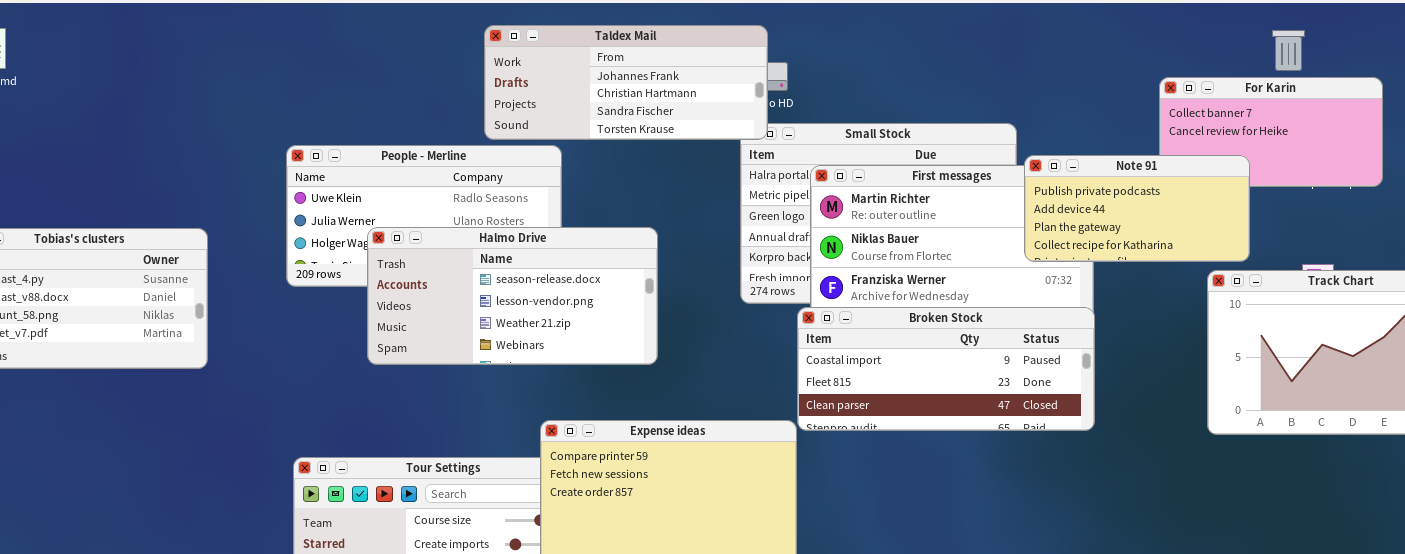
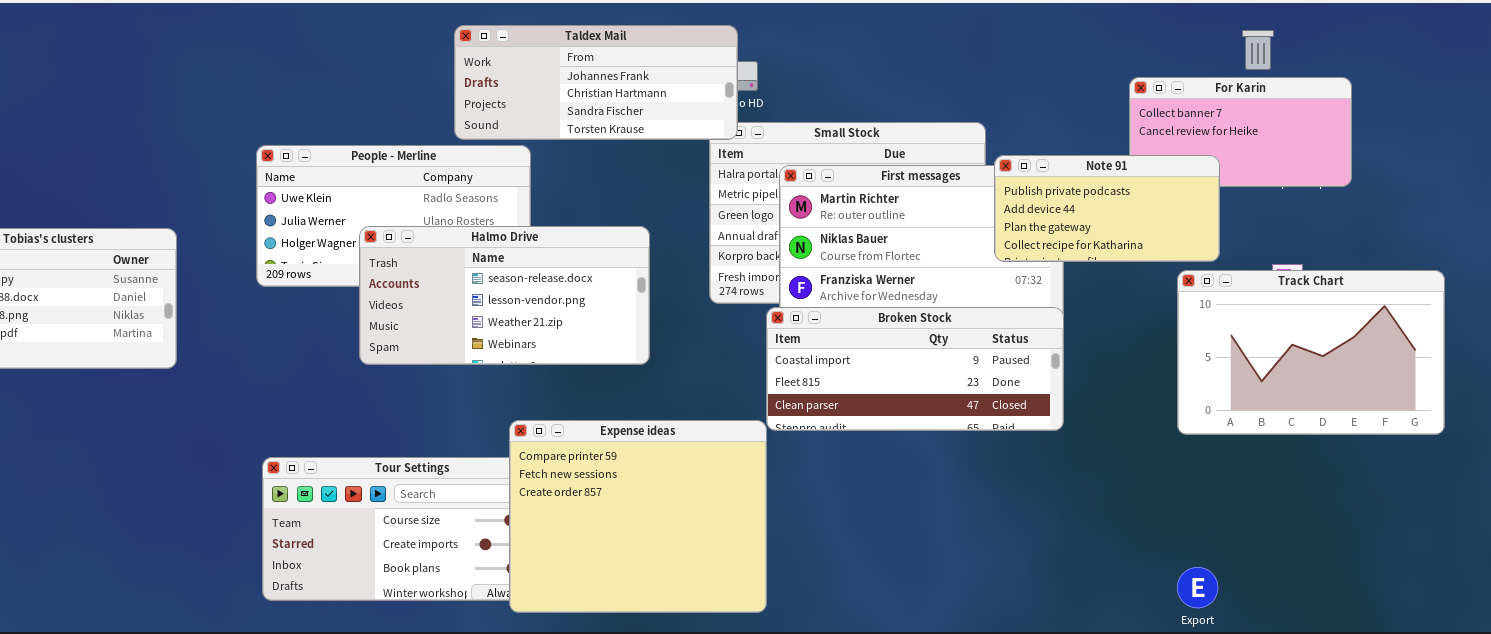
Halmo Drive: [367,227,658,365] -> [359,226,650,365], moved

